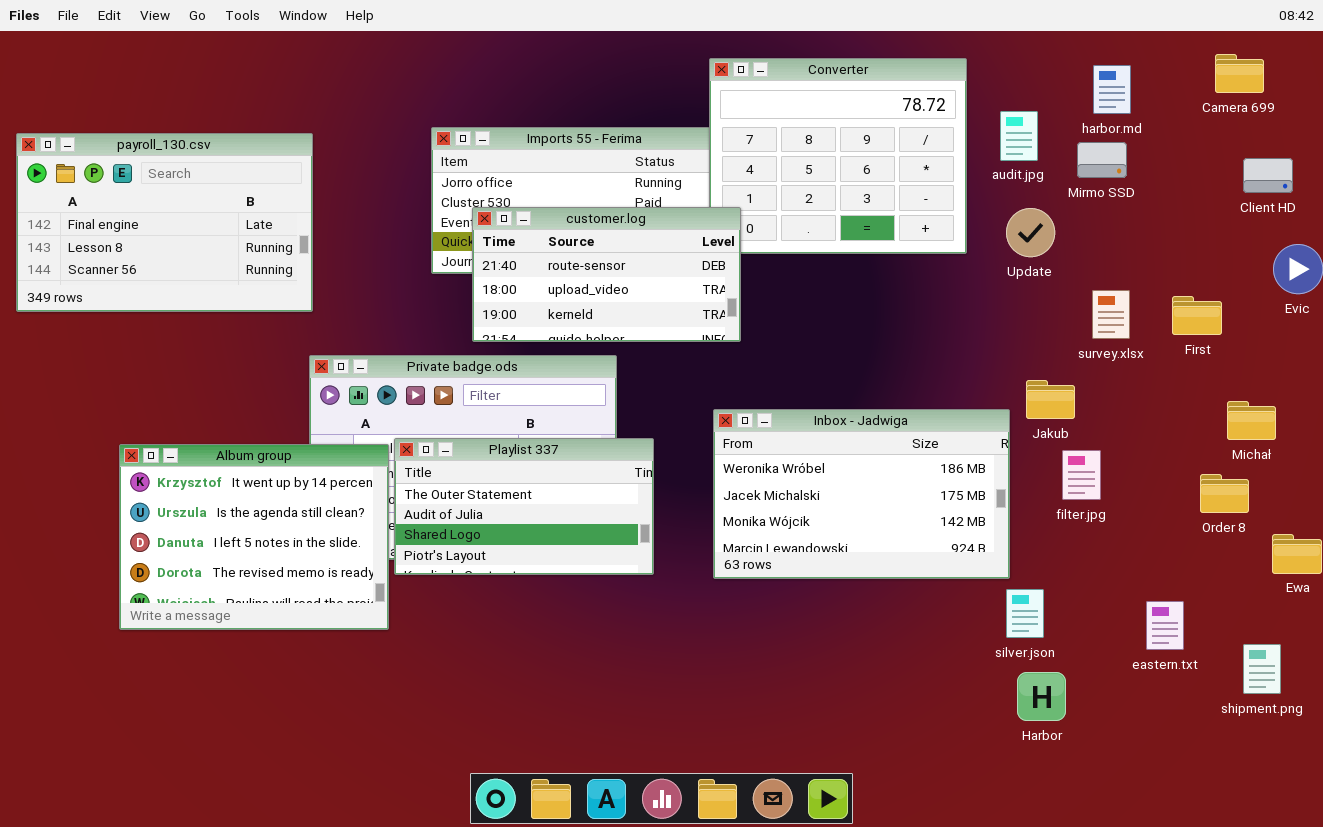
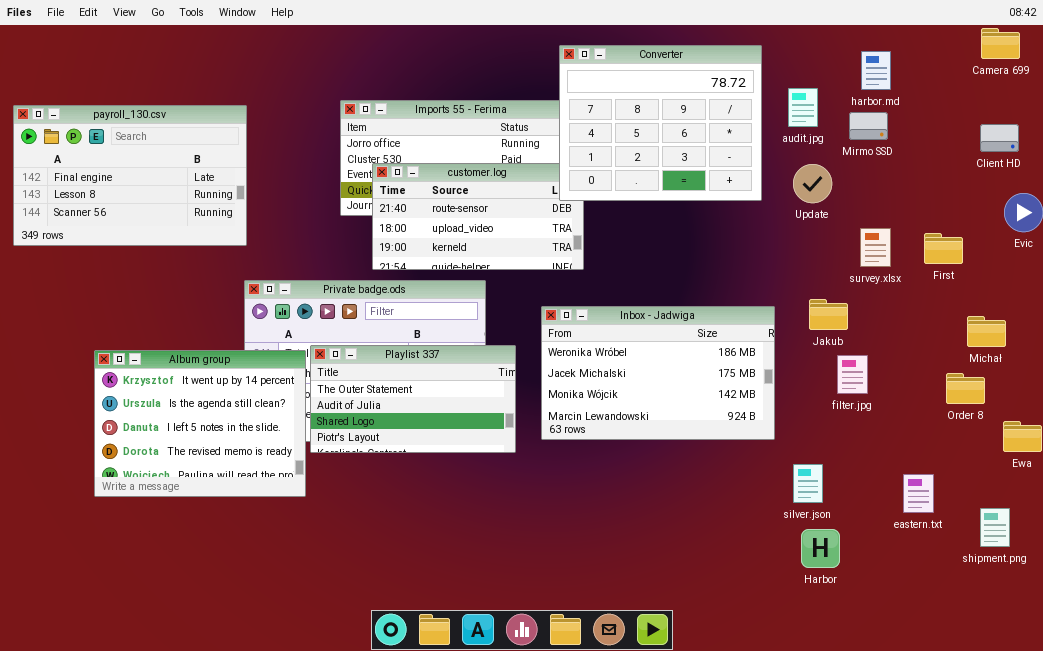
Camera 699: [1215,54,1264,93] -> [981,28,1020,59], moved
Converter: [709,58,967,254] -> [559,45,762,201], raised
Inbox - Jadwiga: [713,409,1010,579] -> [541,306,775,440], moved

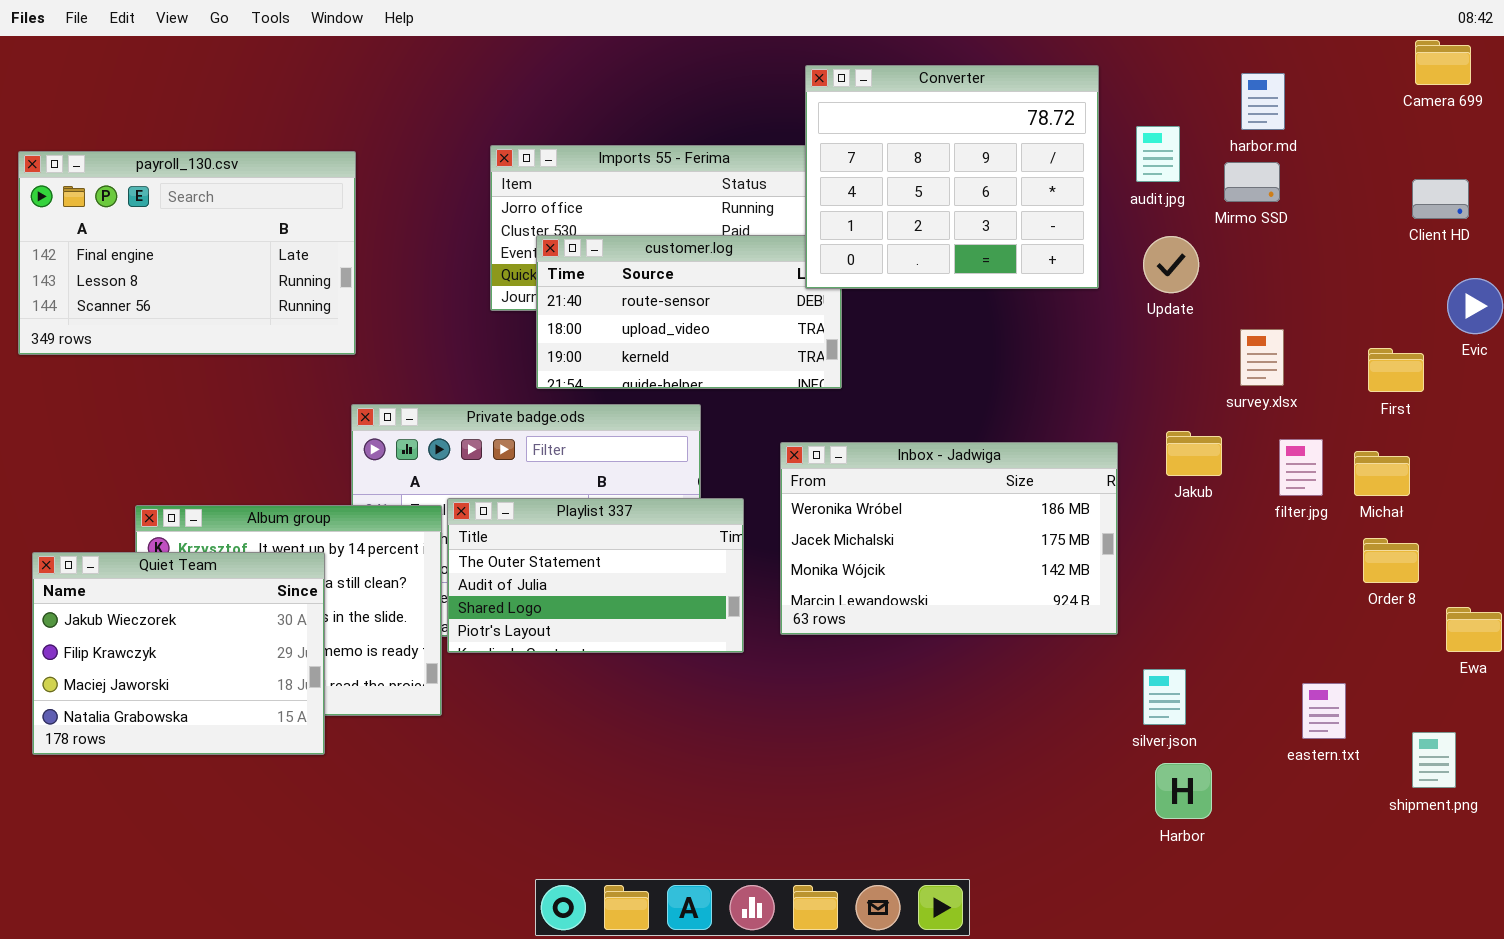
First: [924,233,963,264] -> [1368,348,1424,392], moved
Michał: [967,316,1006,347] -> [1354,451,1410,496], moved
filter.jpg: [837,355,868,394] -> [1279,439,1323,496], moved
Quiet Team: none -> [32,552,325,755], opened

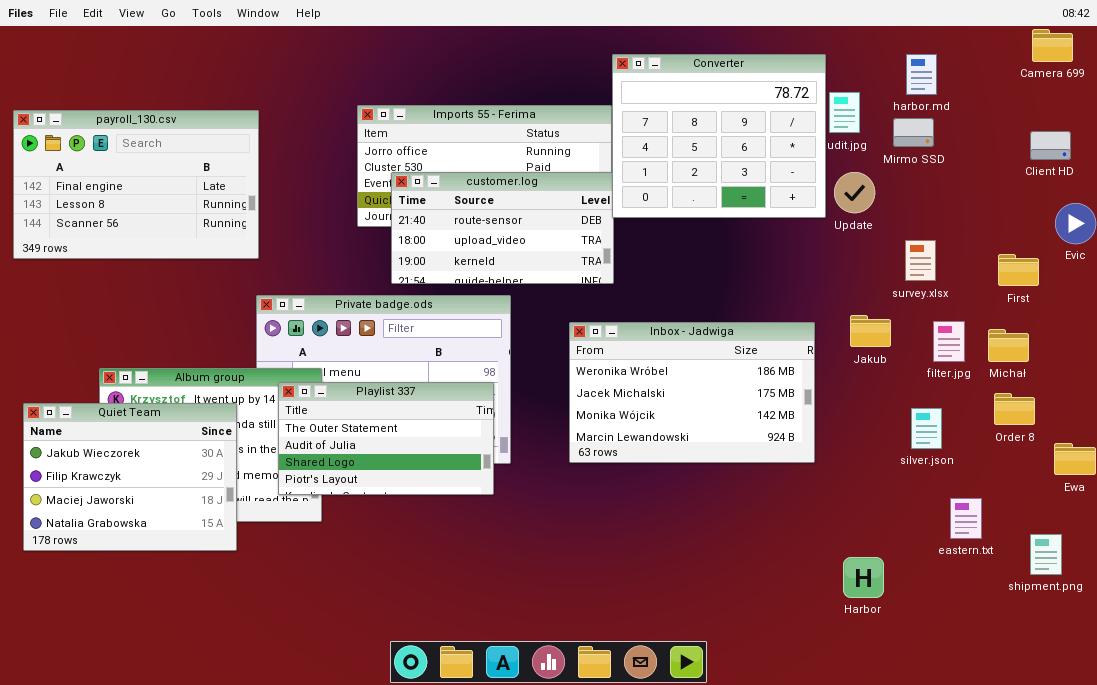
Converter: [805,65,1099,289] -> [612,54,826,218], moved
Playlist 337: [447,498,744,653] -> [278,382,494,495], moved
silver.json: [1143,669,1186,725] -> [911,408,942,449], moved

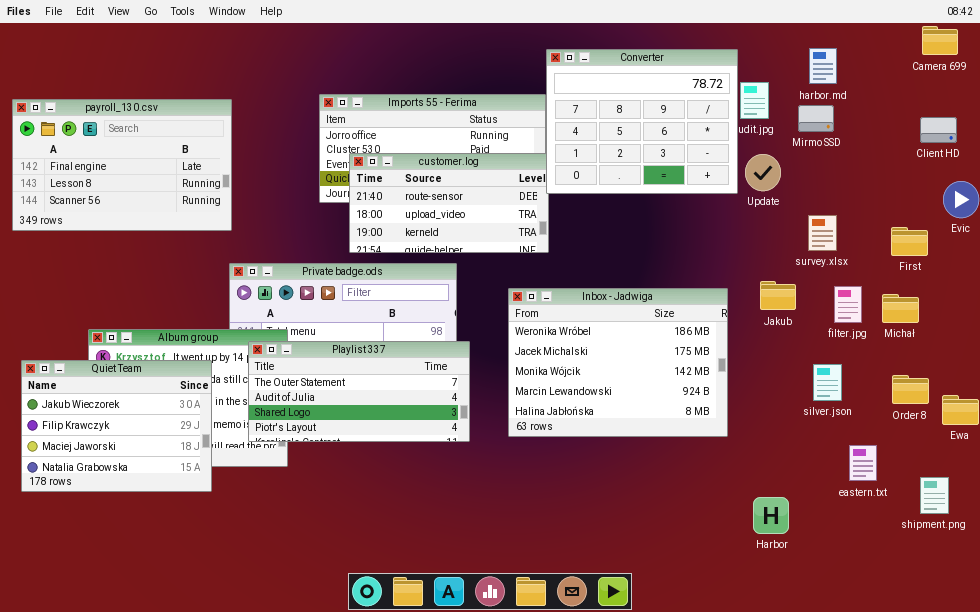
Inbox - Jadwiga: [569,322,815,463] -> [508,288,728,437], resized
Playlist 337: [278,382,494,495] -> [248,341,470,442], resized
Order 8: [994,393,1035,425] -> [892,375,929,404], moved

